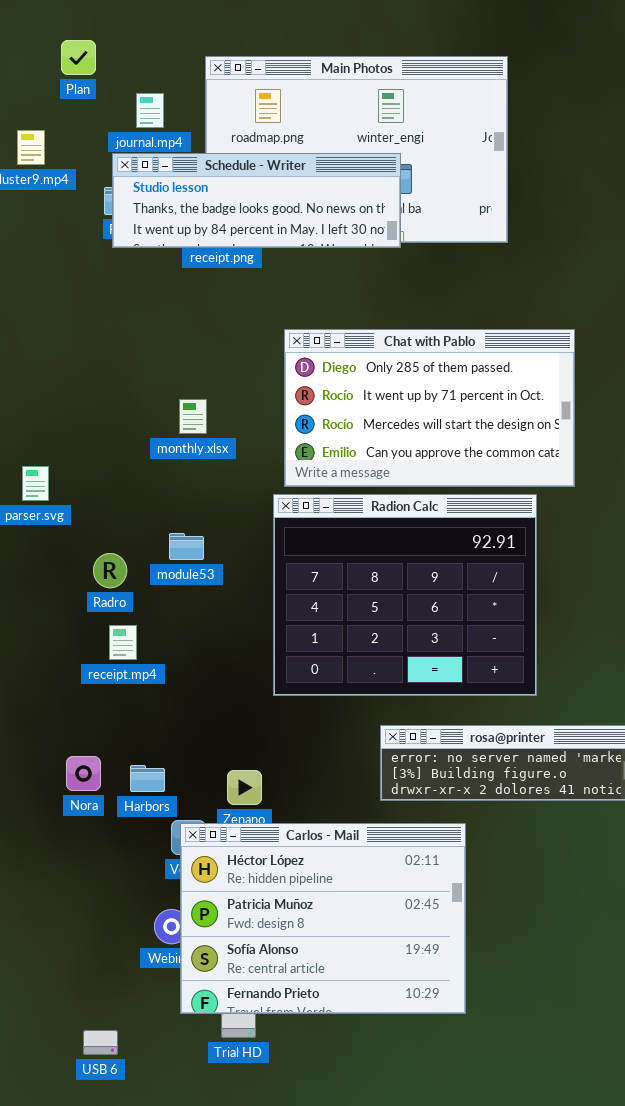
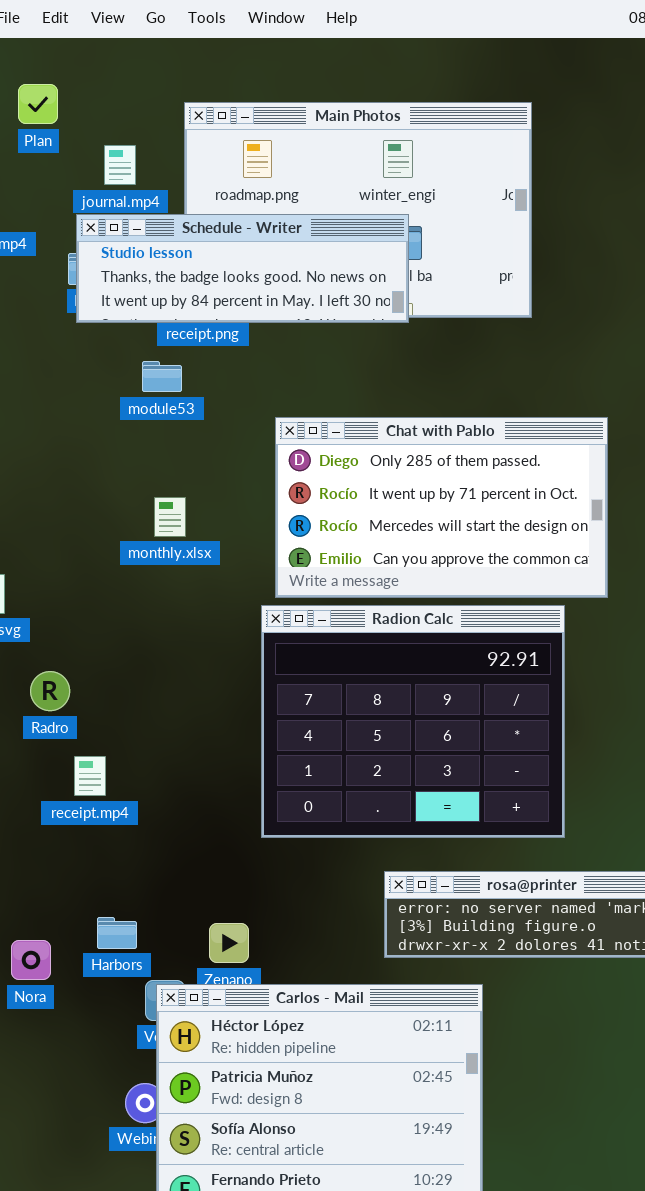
module53: [169,533,204,560] -> [142,361,182,392], moved
Radro: [93,553,127,588] -> [30,671,70,711], moved
Nora: [66,756,101,791] -> [11,940,51,980], moved

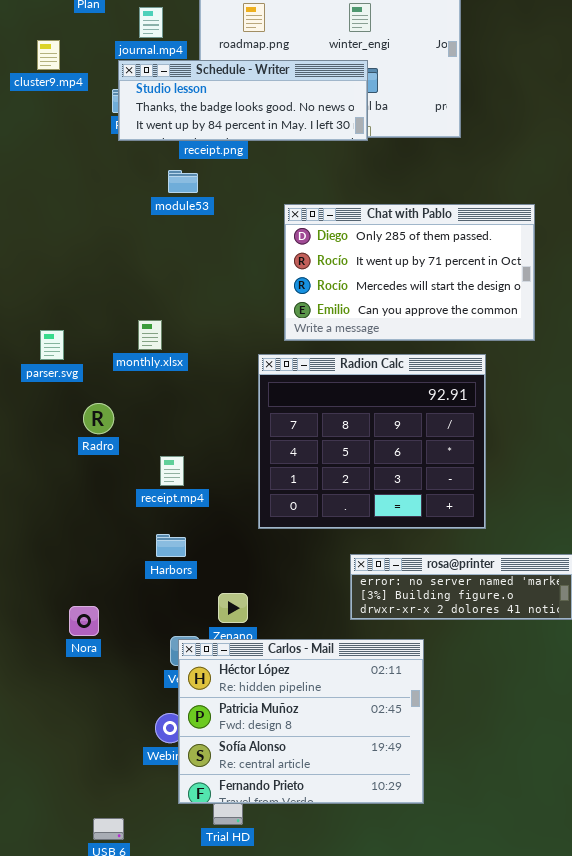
Chat with Pablo: [275,417,608,598] -> [284,204,535,341], moved
monthly.xlsx: [154,497,186,537] -> [138,320,162,350], moved
receipt.mp4: [74,756,106,796] -> [160,456,184,486], moved
Harbors: [97,917,137,949] -> [156,534,186,557], moved

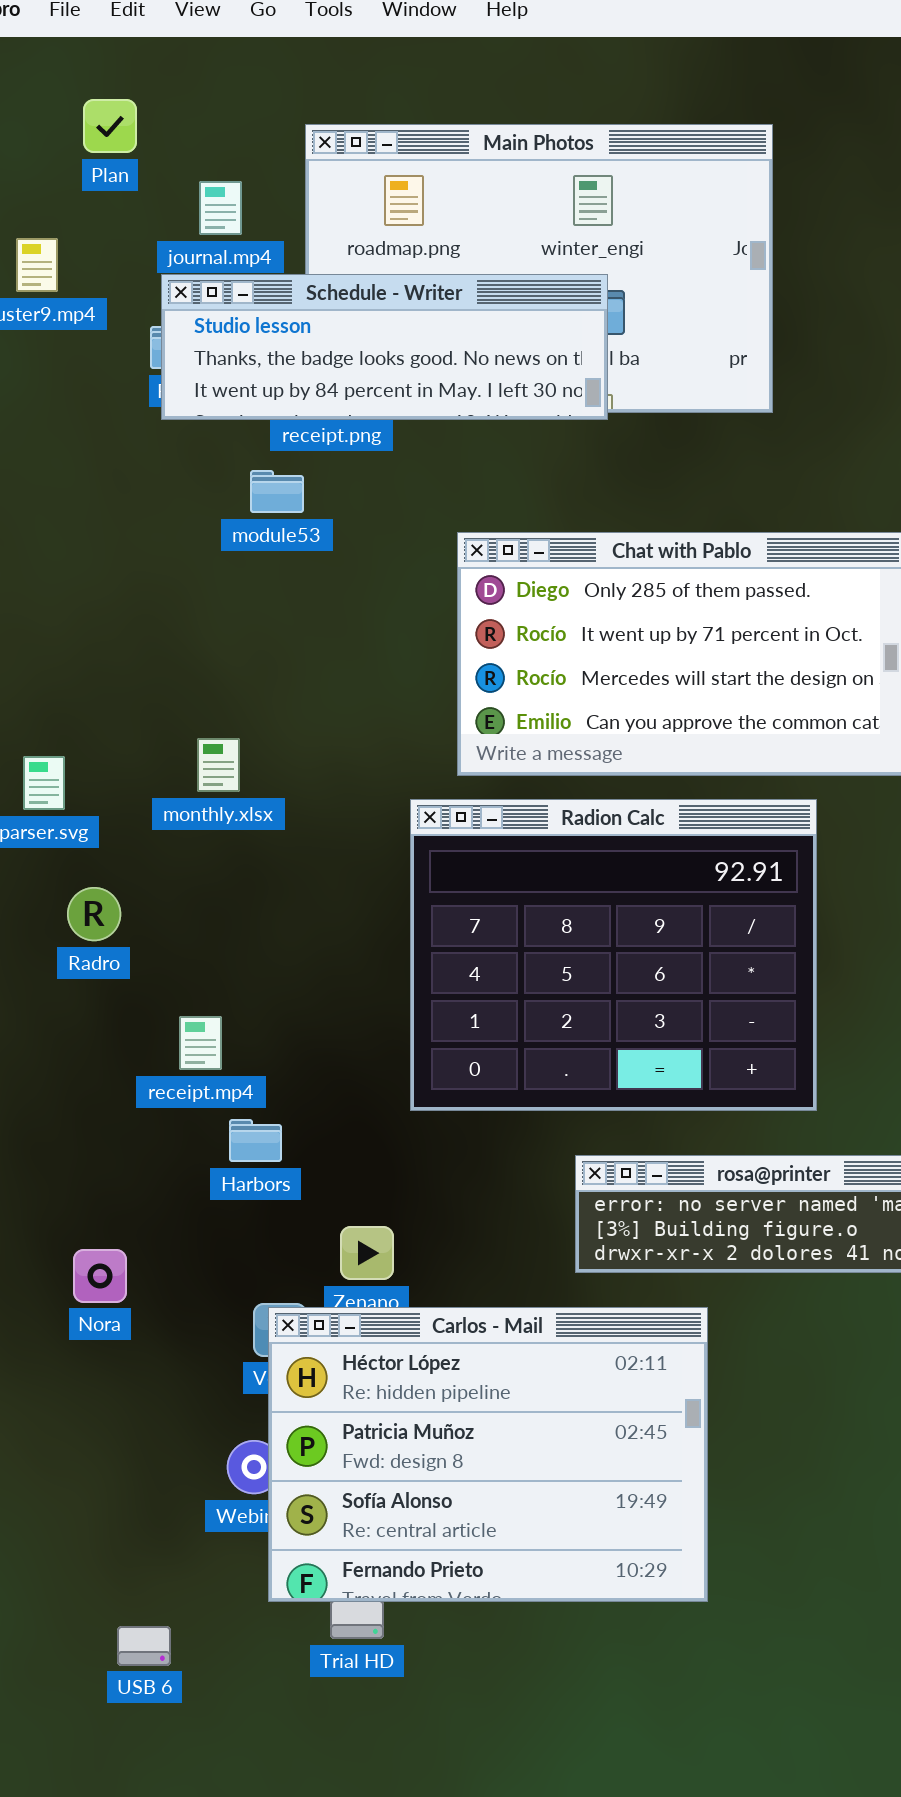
Radro: [83,403,114,434] -> [67,887,121,941], moved
receipt.mp4: [160,456,184,486] -> [179,1016,222,1070], moved

